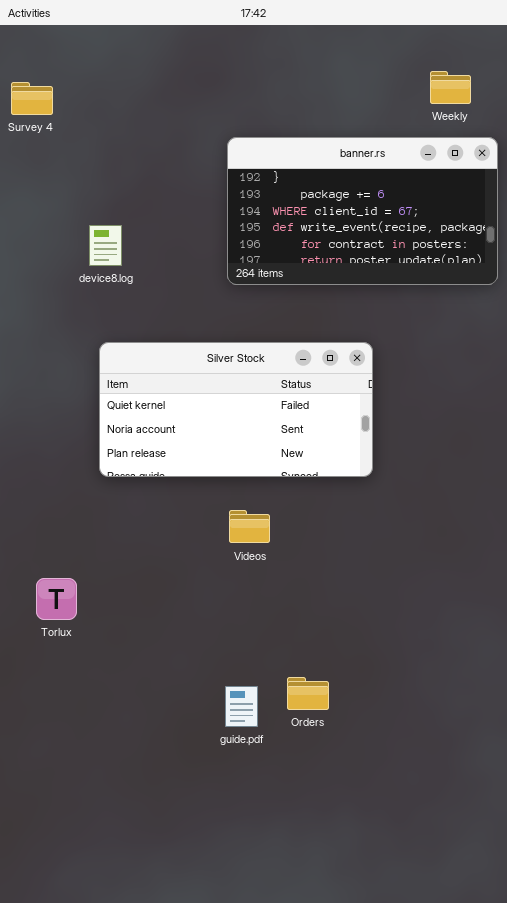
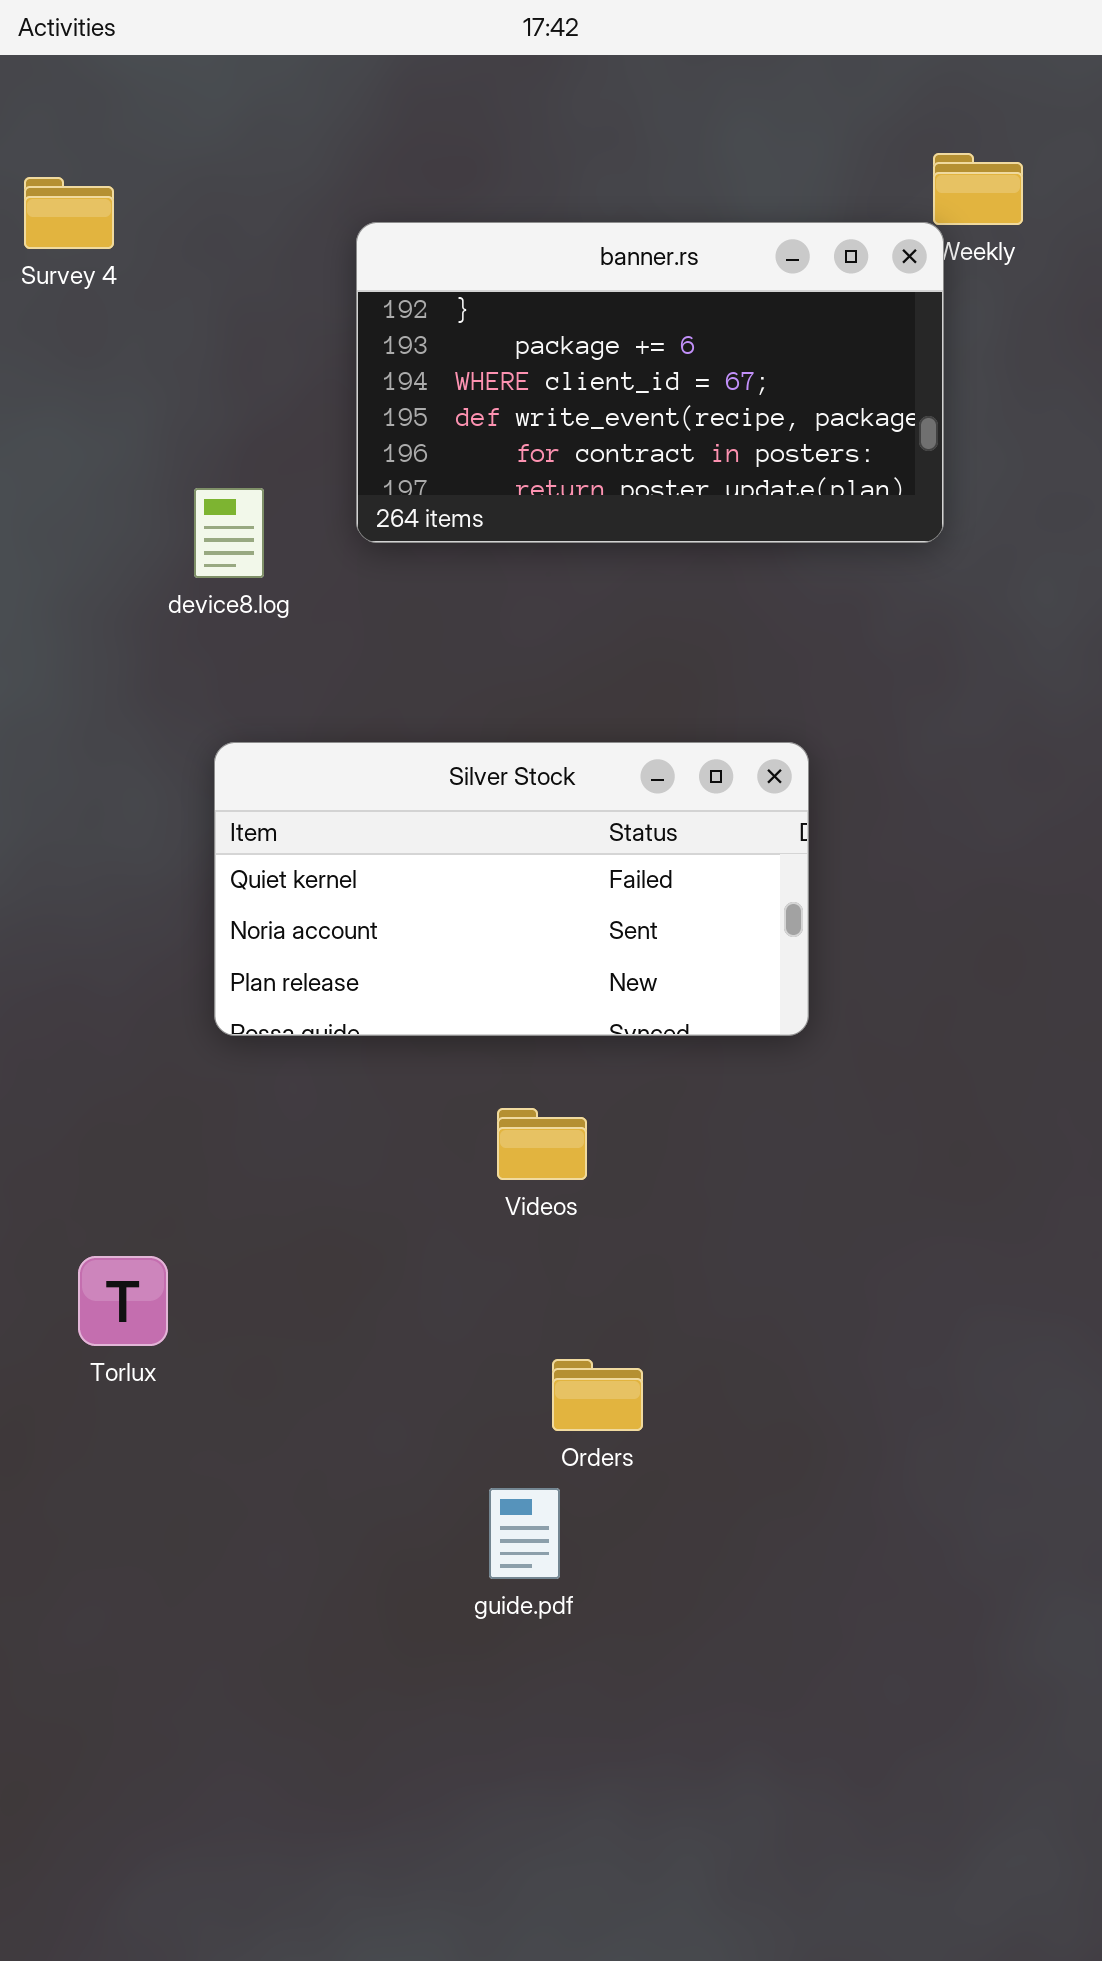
banner.rs: [227,137,498,285] -> [356,222,944,543], moved
Orders: [287,677,329,710] -> [552,1359,643,1431], moved

